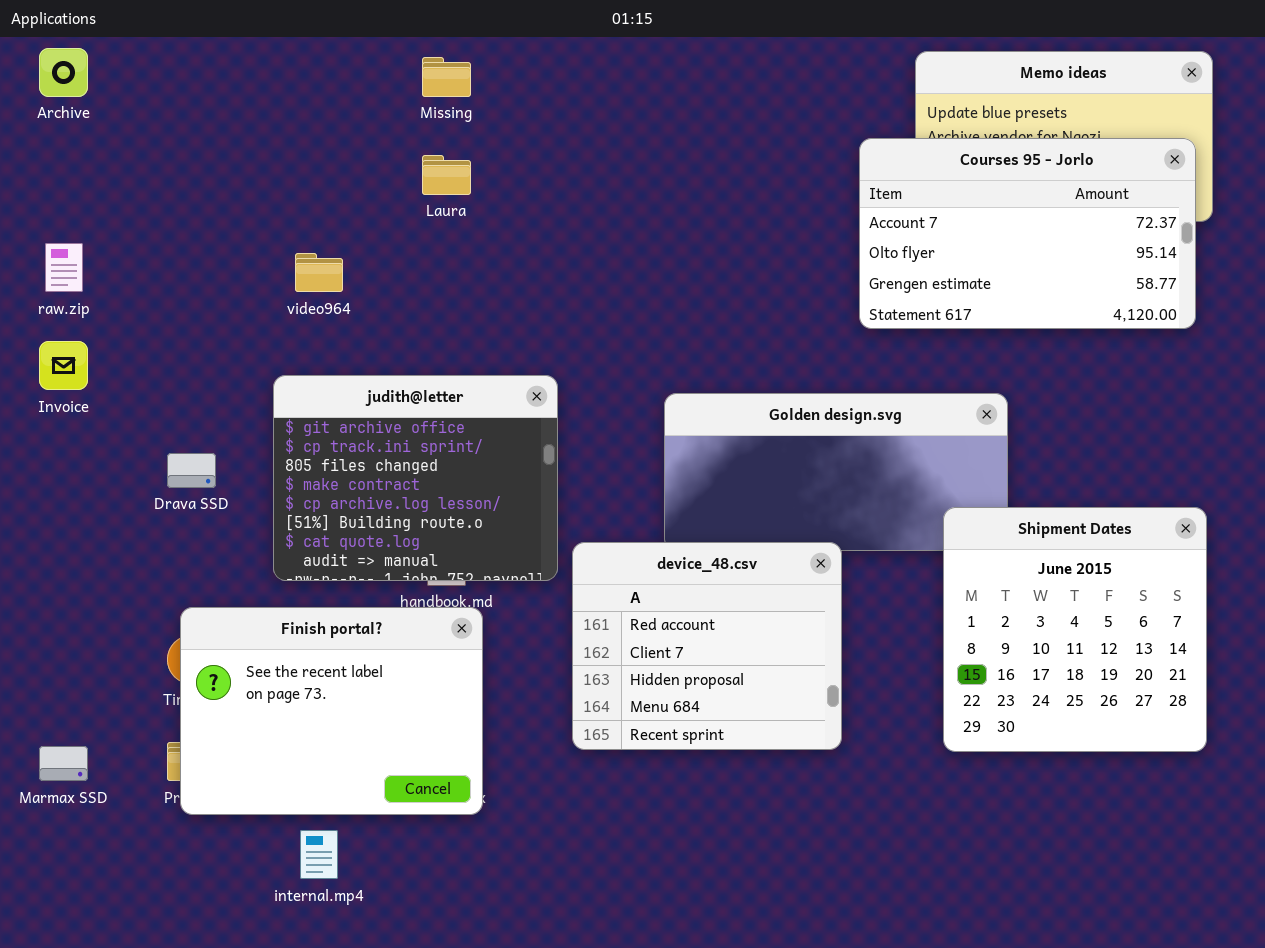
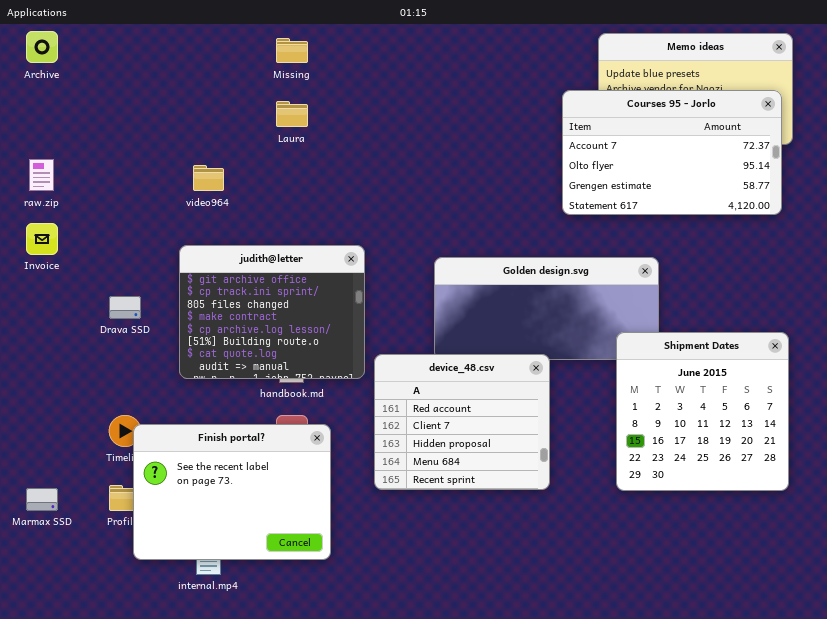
Finish portal?: [180,607,483,815] -> [133,424,331,560], moved

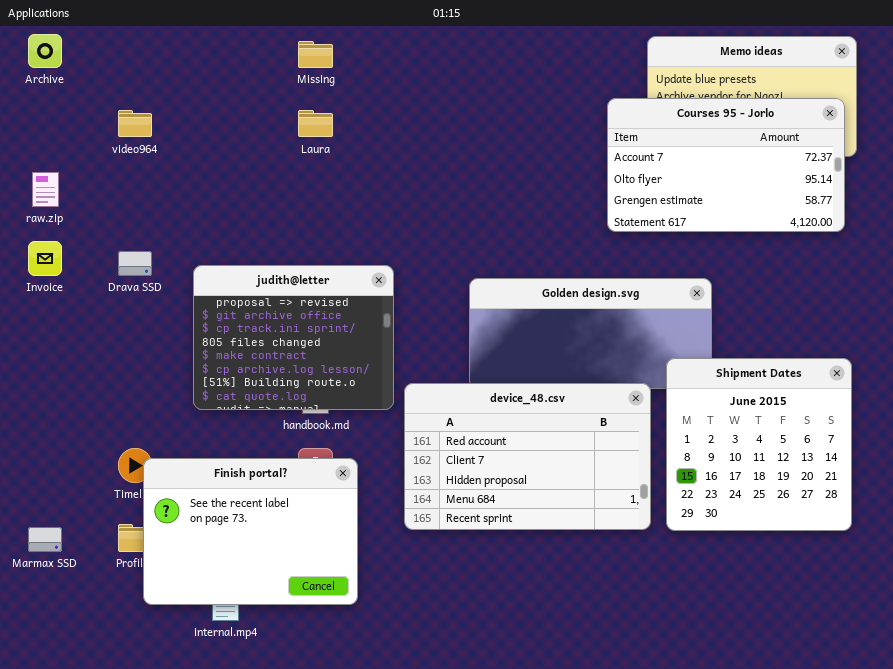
video964: [193,165,224,191] -> [118,110,152,137], moved
judith@letter: [179,245,365,379] -> [193,265,394,410], scrolled up 1 row
Drava SSD: [109,296,141,319] -> [118,251,152,276], moved
device_48.csv: [374,354,550,490] -> [404,383,651,530], resized

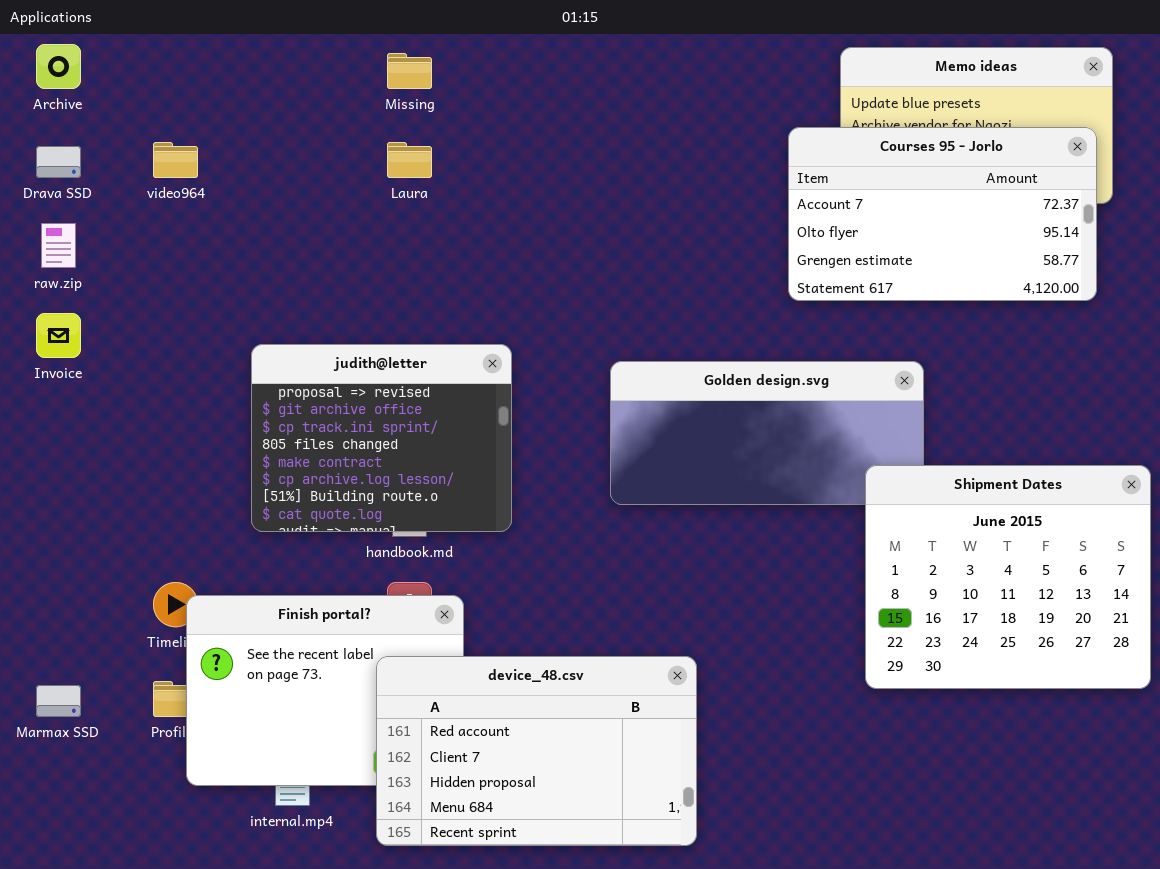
Drava SSD: [118,251,152,276] -> [36,146,81,178], moved
Shipment Dates: [666,358,852,531] -> [865,465,1151,689], resized
device_48.csv: [404,383,651,530] -> [376,656,697,846], moved

